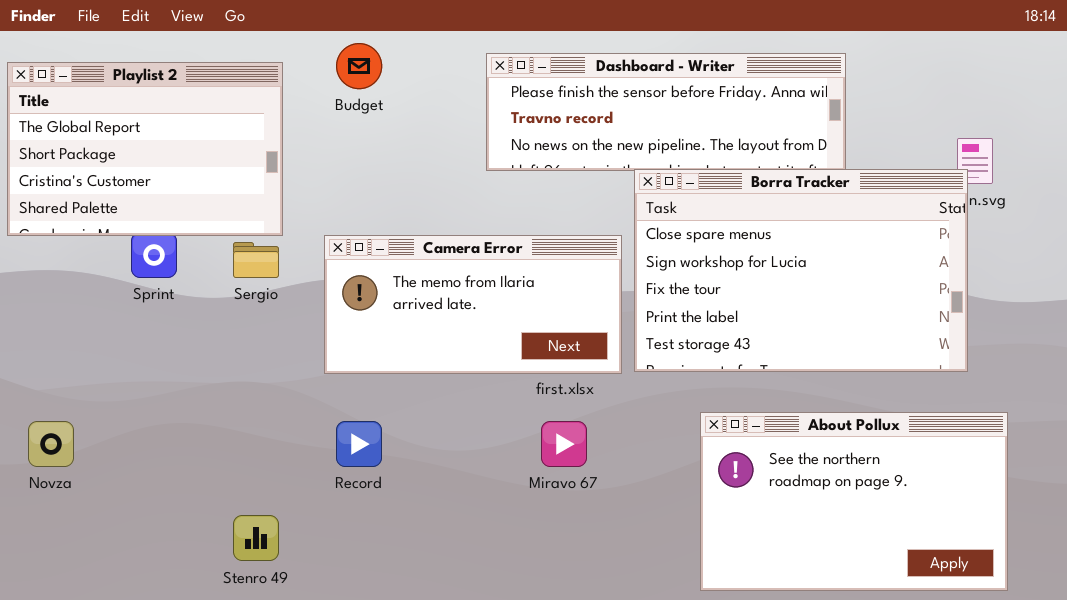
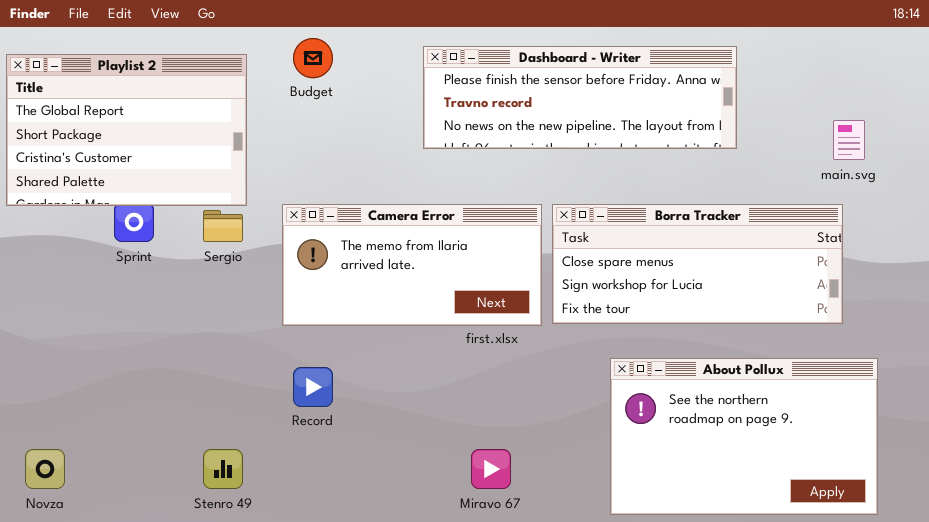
Borra Tracker: [634,169,968,372] -> [552,204,843,324], resized
Novza: [28,421,74,467] -> [25,449,65,489], moved
Miravo 67: [541,421,587,467] -> [471,449,511,489], moved

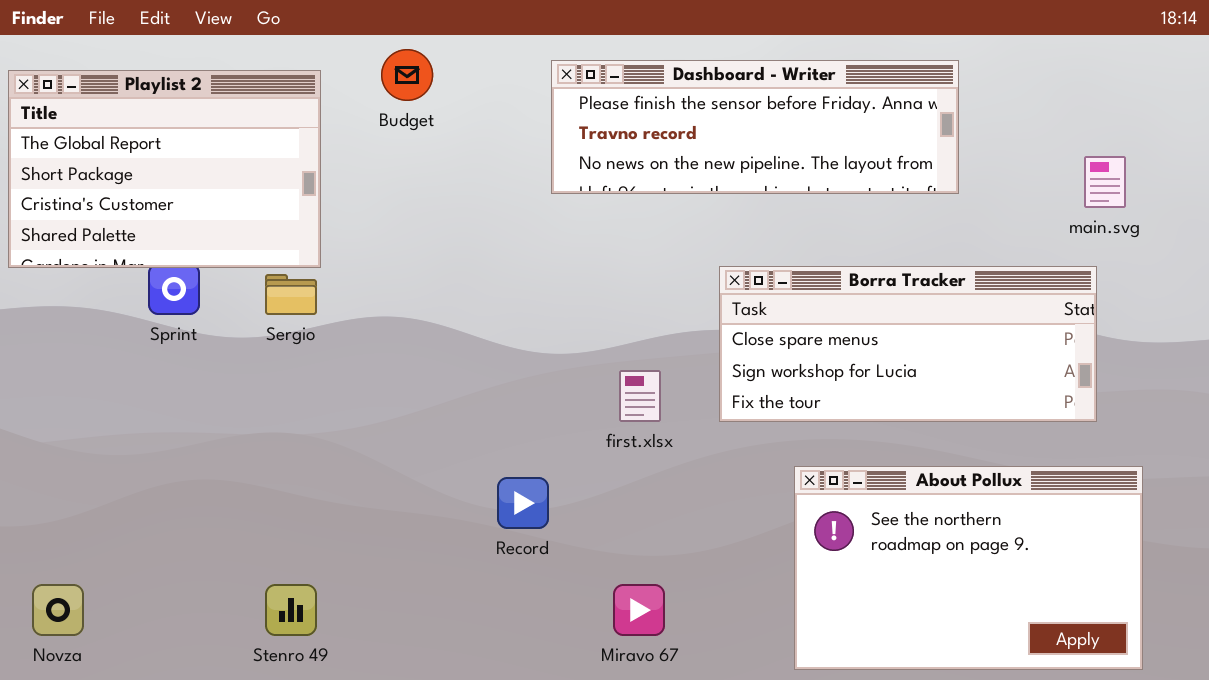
Camera Error: [282,204,542,326] -> none, closed
Record: [293,367,333,407] -> [497,477,549,529], moved

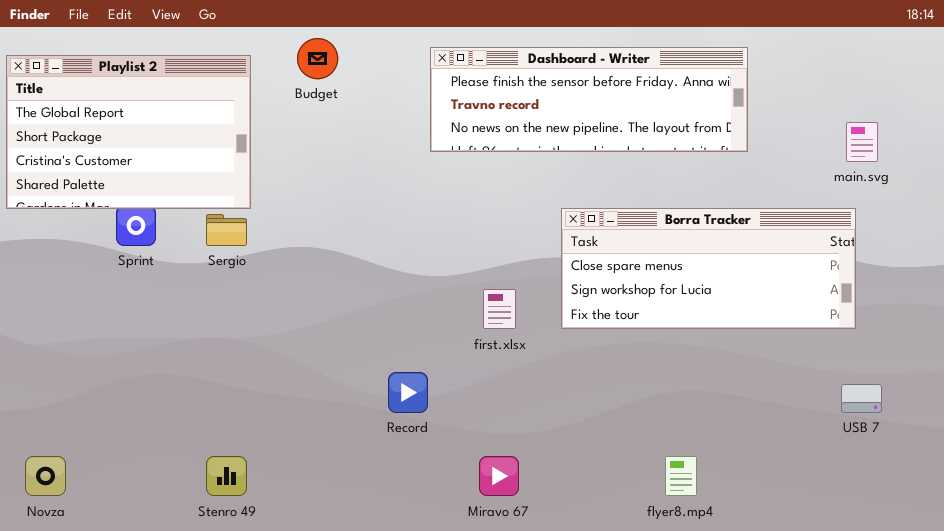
About Pollux: [794,466,1143,670] -> none, closed

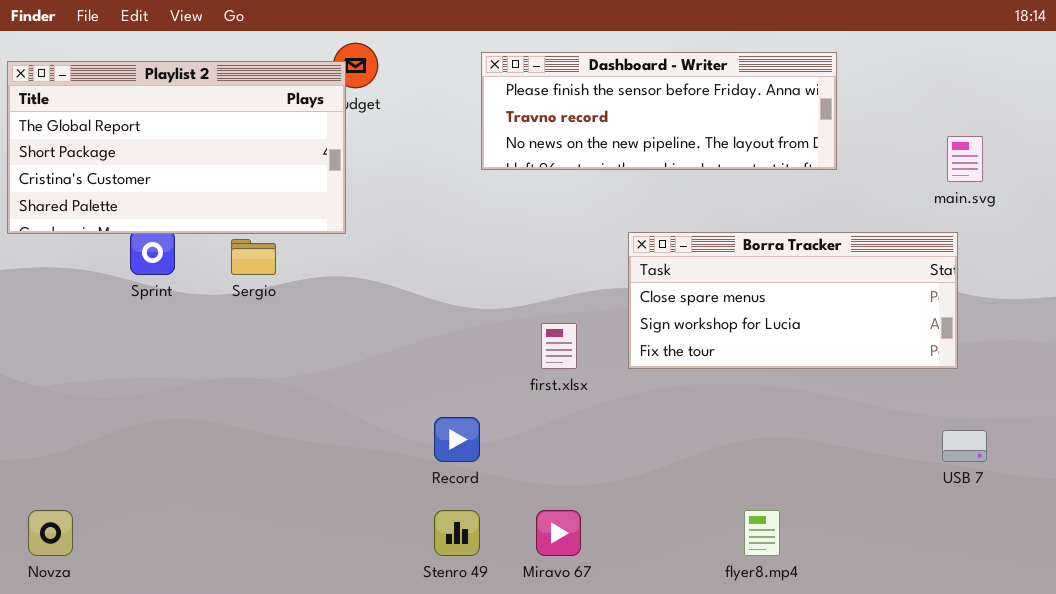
Playlist 2: [6,55,251,209] -> [7,61,346,234], resized
Stenro 49: [206,456,247,496] -> [434,510,480,556], moved

